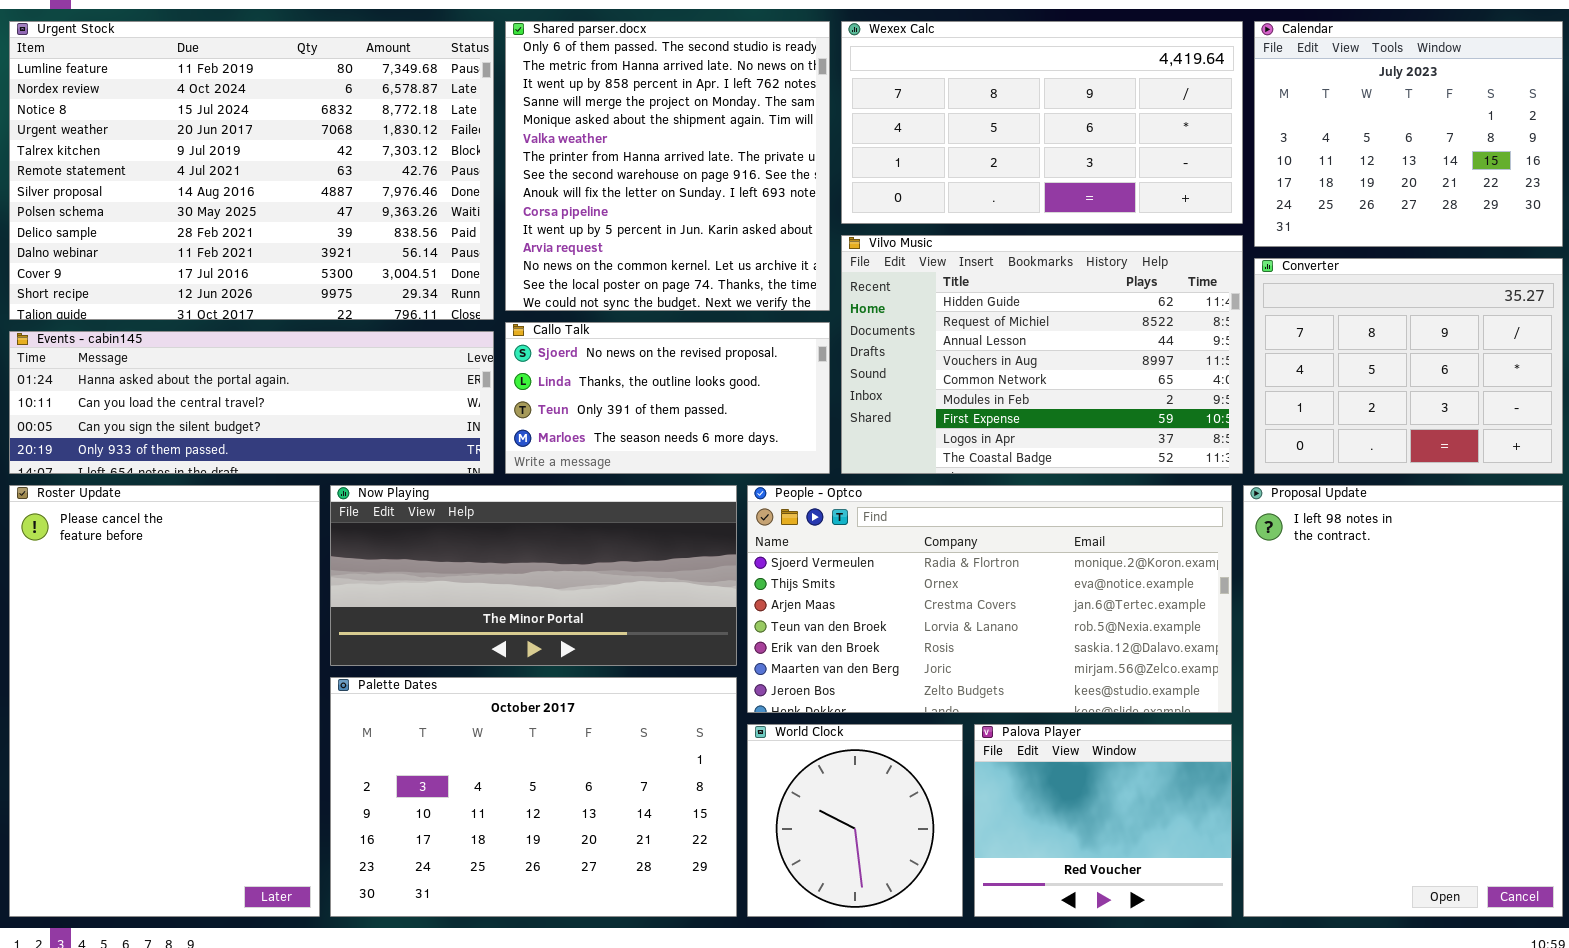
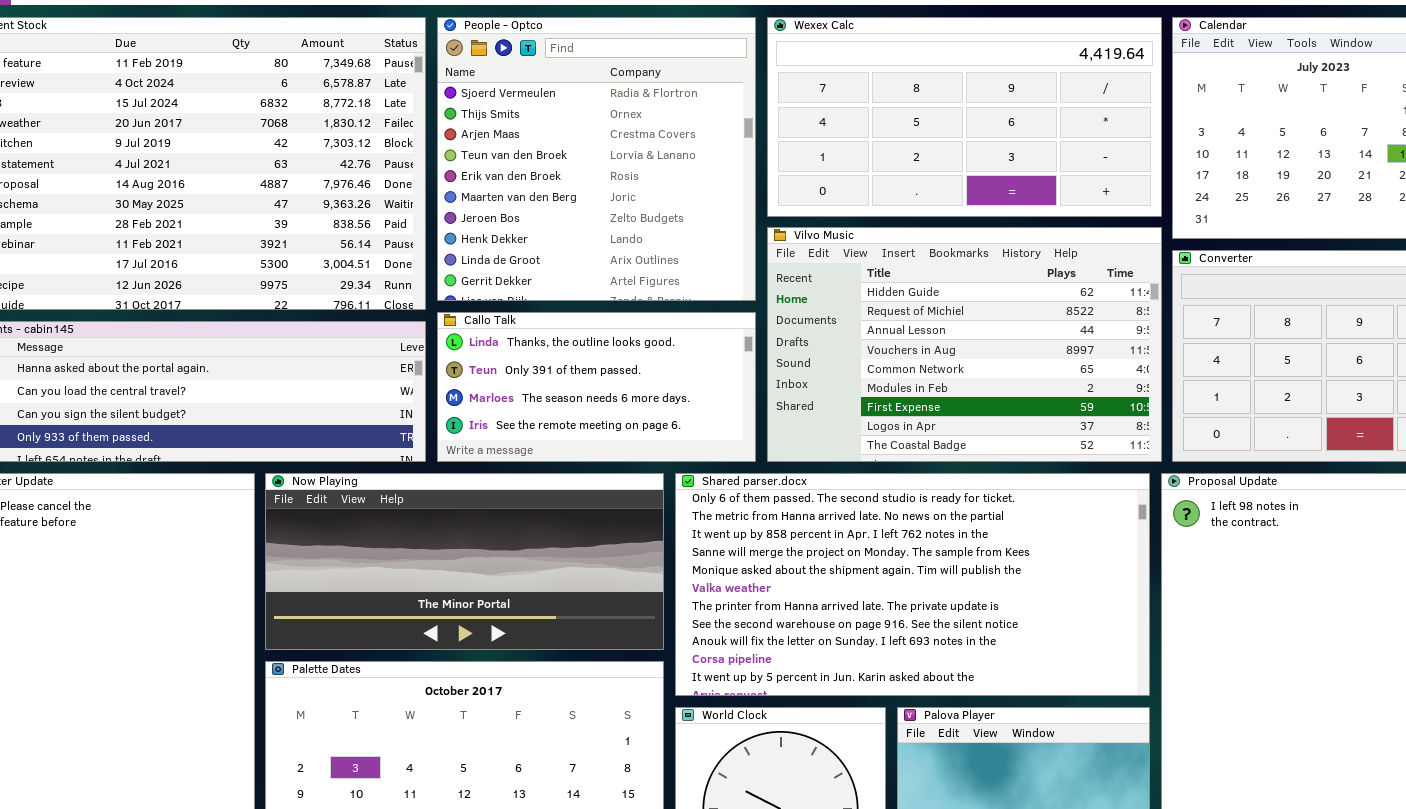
Shared parser.docx: [505,21,830,311] -> [675,473,1150,696], moved, resized
Callo Talk: [505,322,830,474] -> [437,312,756,462], scrolled down 1 row
People - Optco: [747,485,1232,713] -> [437,17,756,301], moved, resized

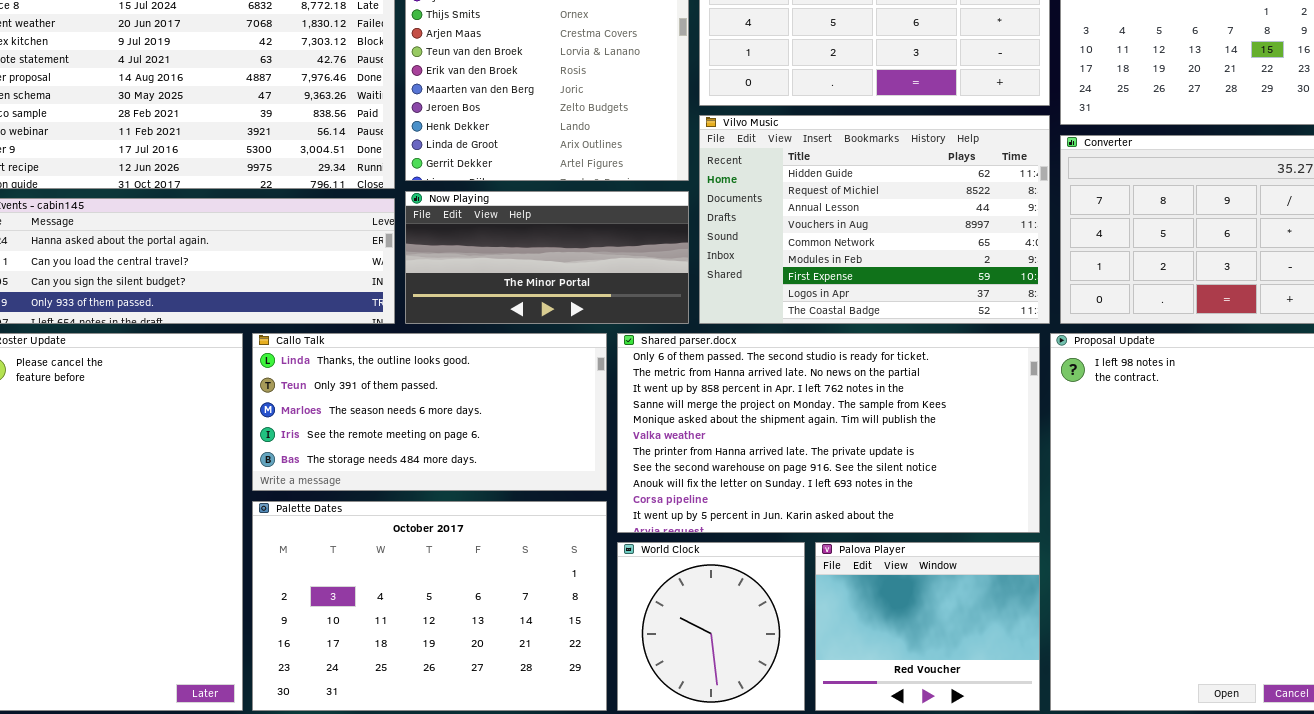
Callo Talk: [437,312,756,462] -> [252,333,607,491], moved, resized
Now Playing: [265,473,664,650] -> [405,191,689,324], moved, resized

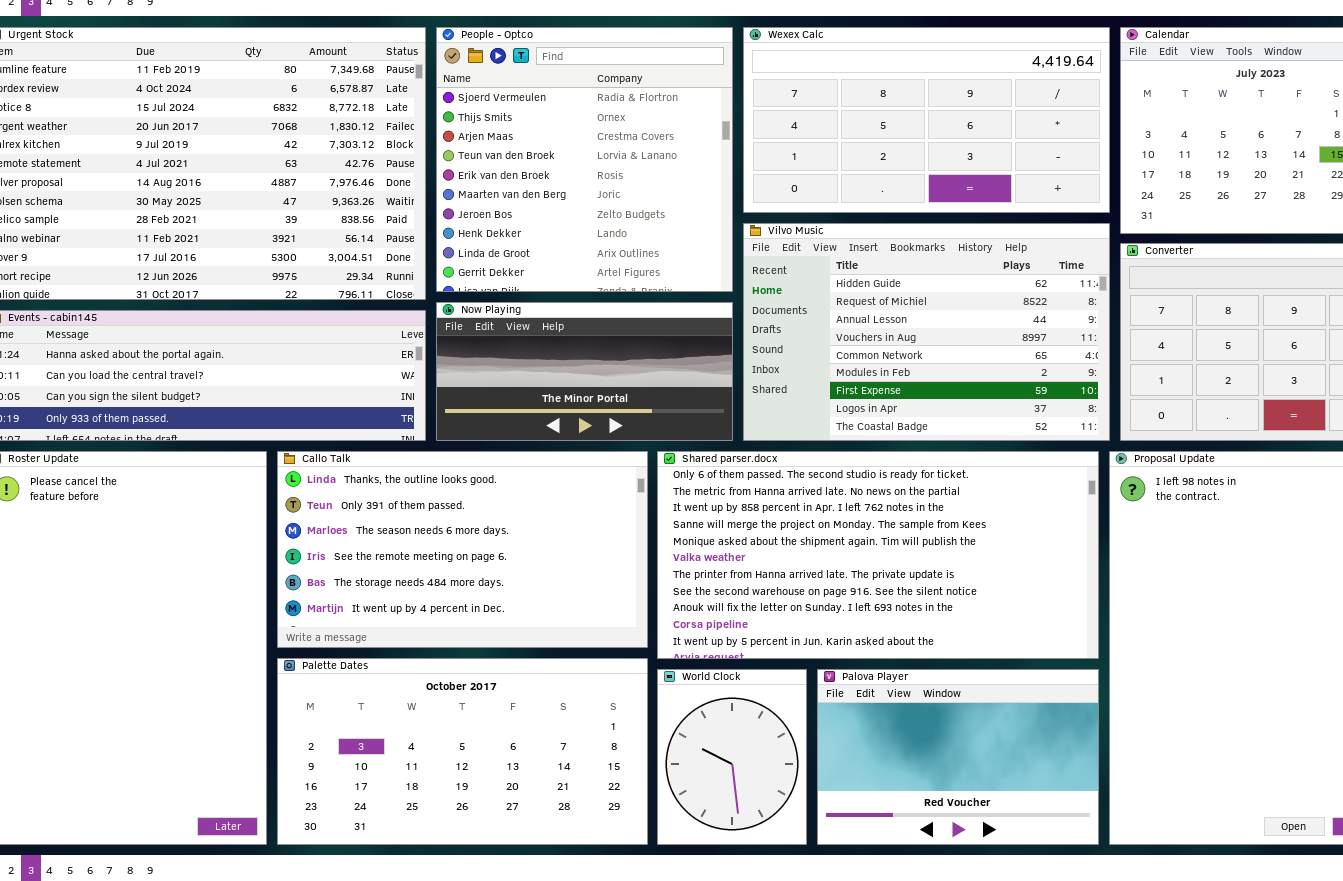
Callo Talk: [252,333,607,491] -> [277,451,648,648], resized
Palette Dates: [252,501,607,711] -> [277,658,648,845], resized
World Clock: [617,542,805,711] -> [657,669,807,845], resized
Palova Player: [815,542,1040,711] -> [817,669,1099,845], resized

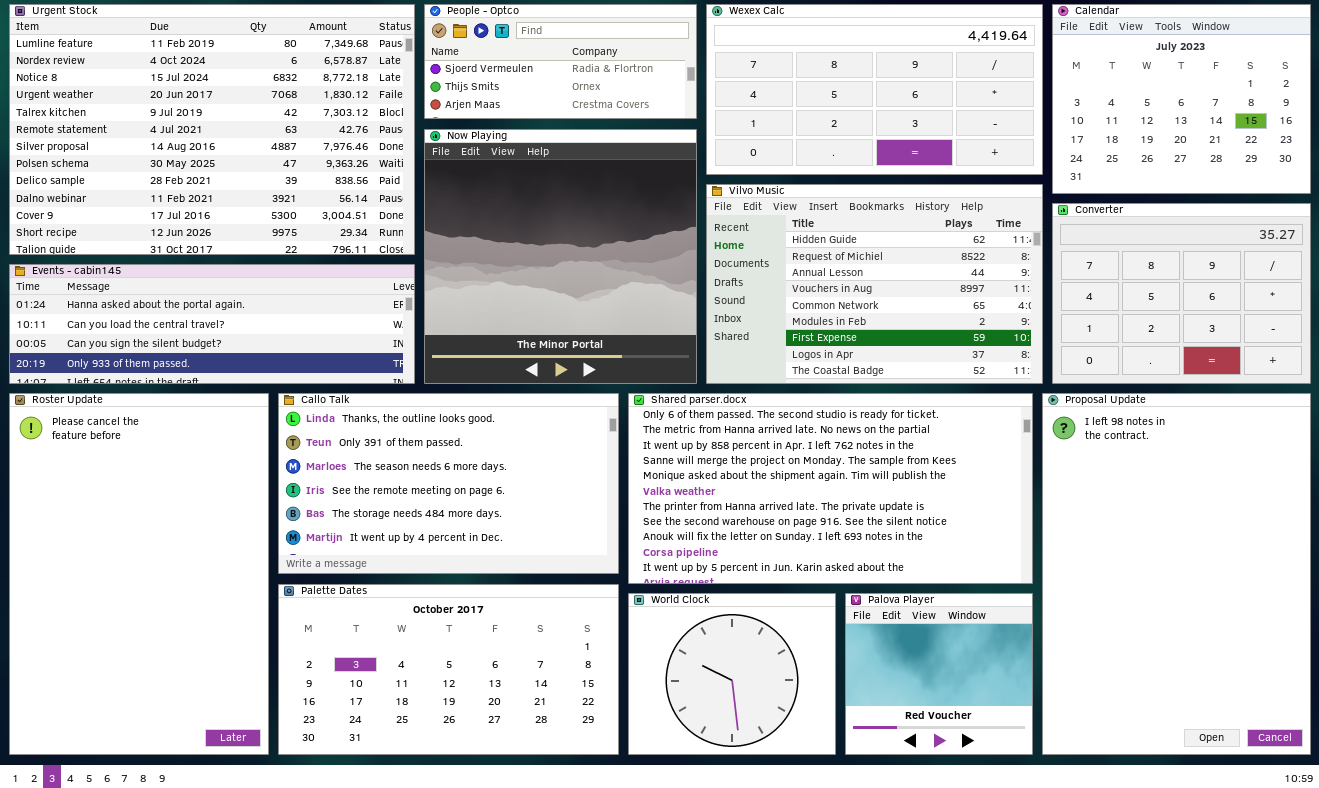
People - Optco: [436,27,733,292] -> [424,4,697,119], resized
Now Playing: [436,302,733,441] -> [424,129,697,384], resized
World Clock: [657,669,807,845] -> [628,593,836,755], resized
Palova Player: [817,669,1099,845] -> [845,593,1033,755], resized

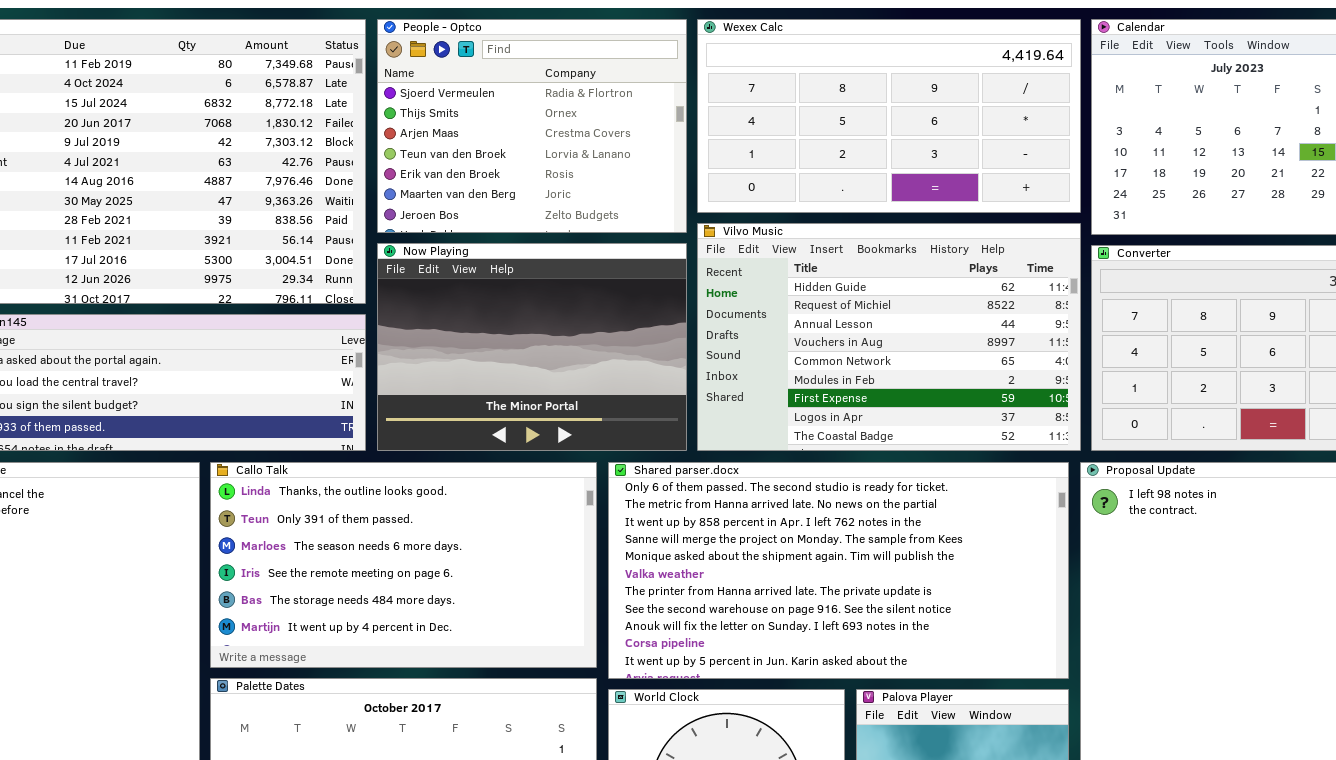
People - Optco: [424,4,697,119] -> [377,19,687,233], resized
Now Playing: [424,129,697,384] -> [377,243,687,451], resized

